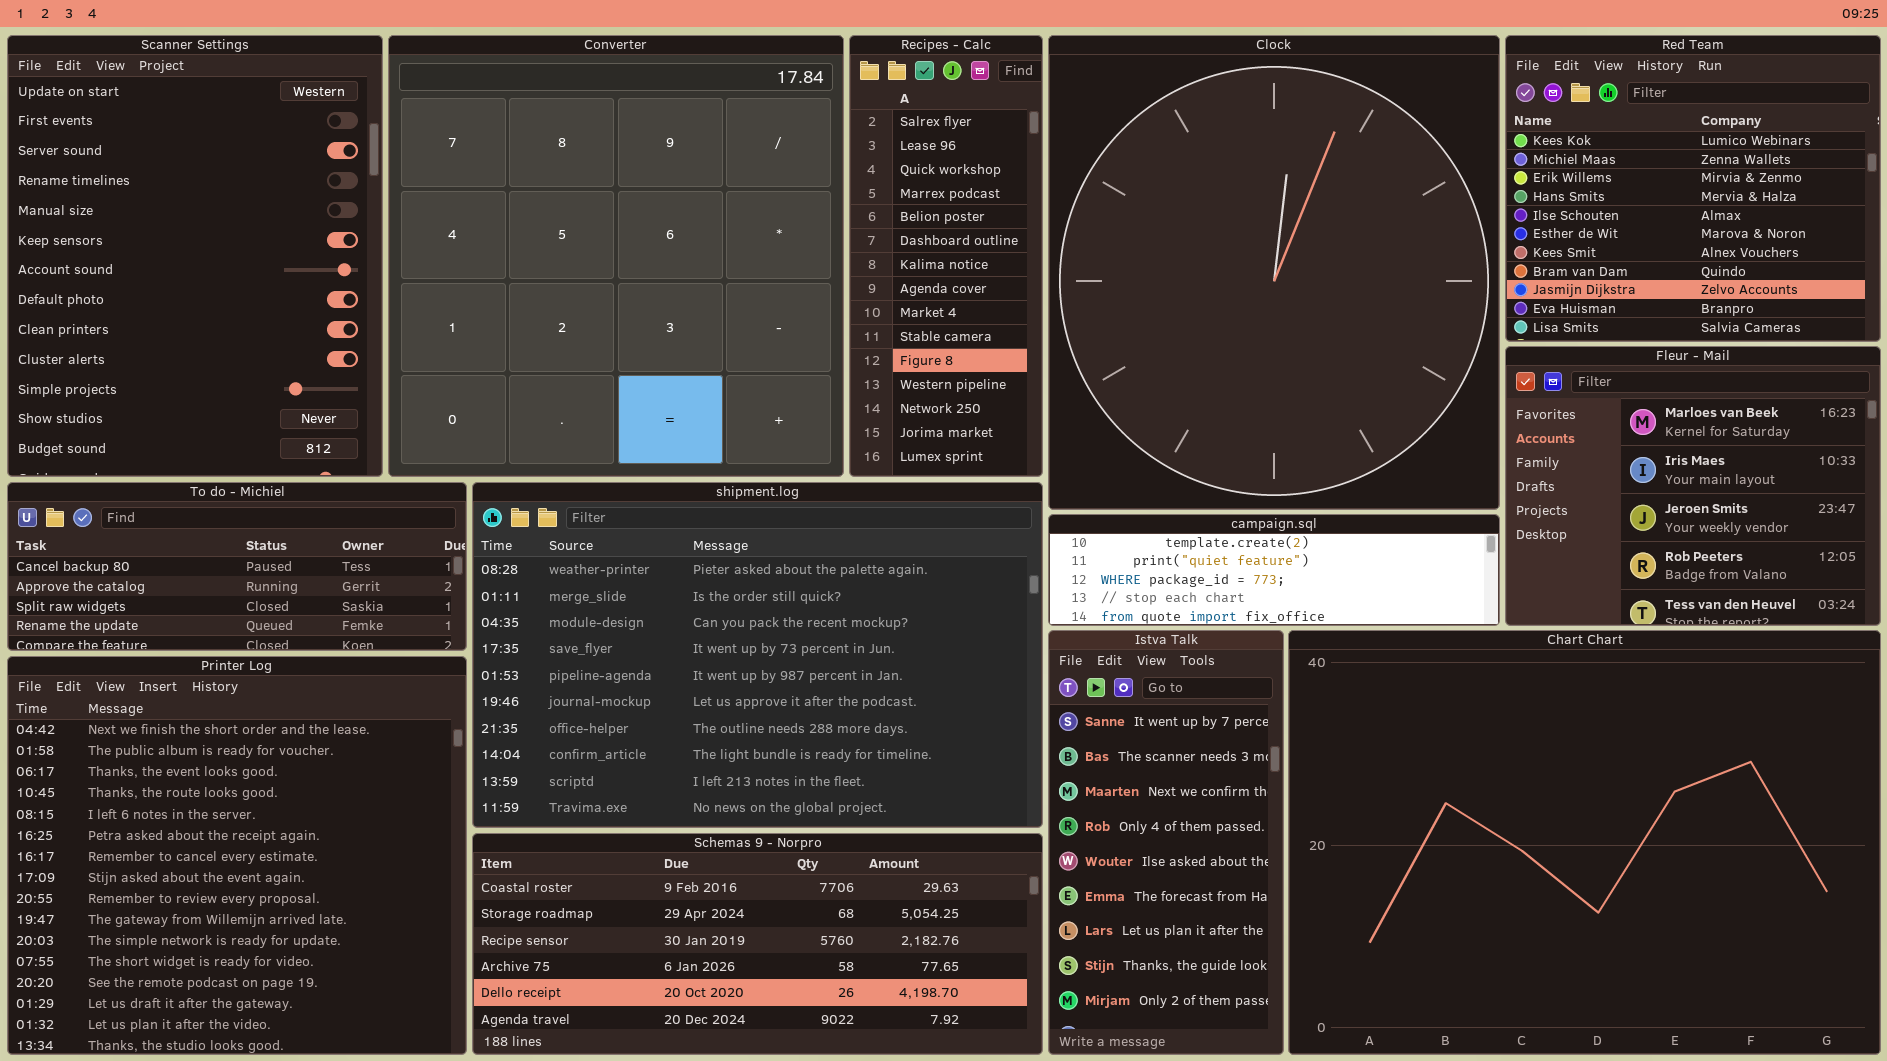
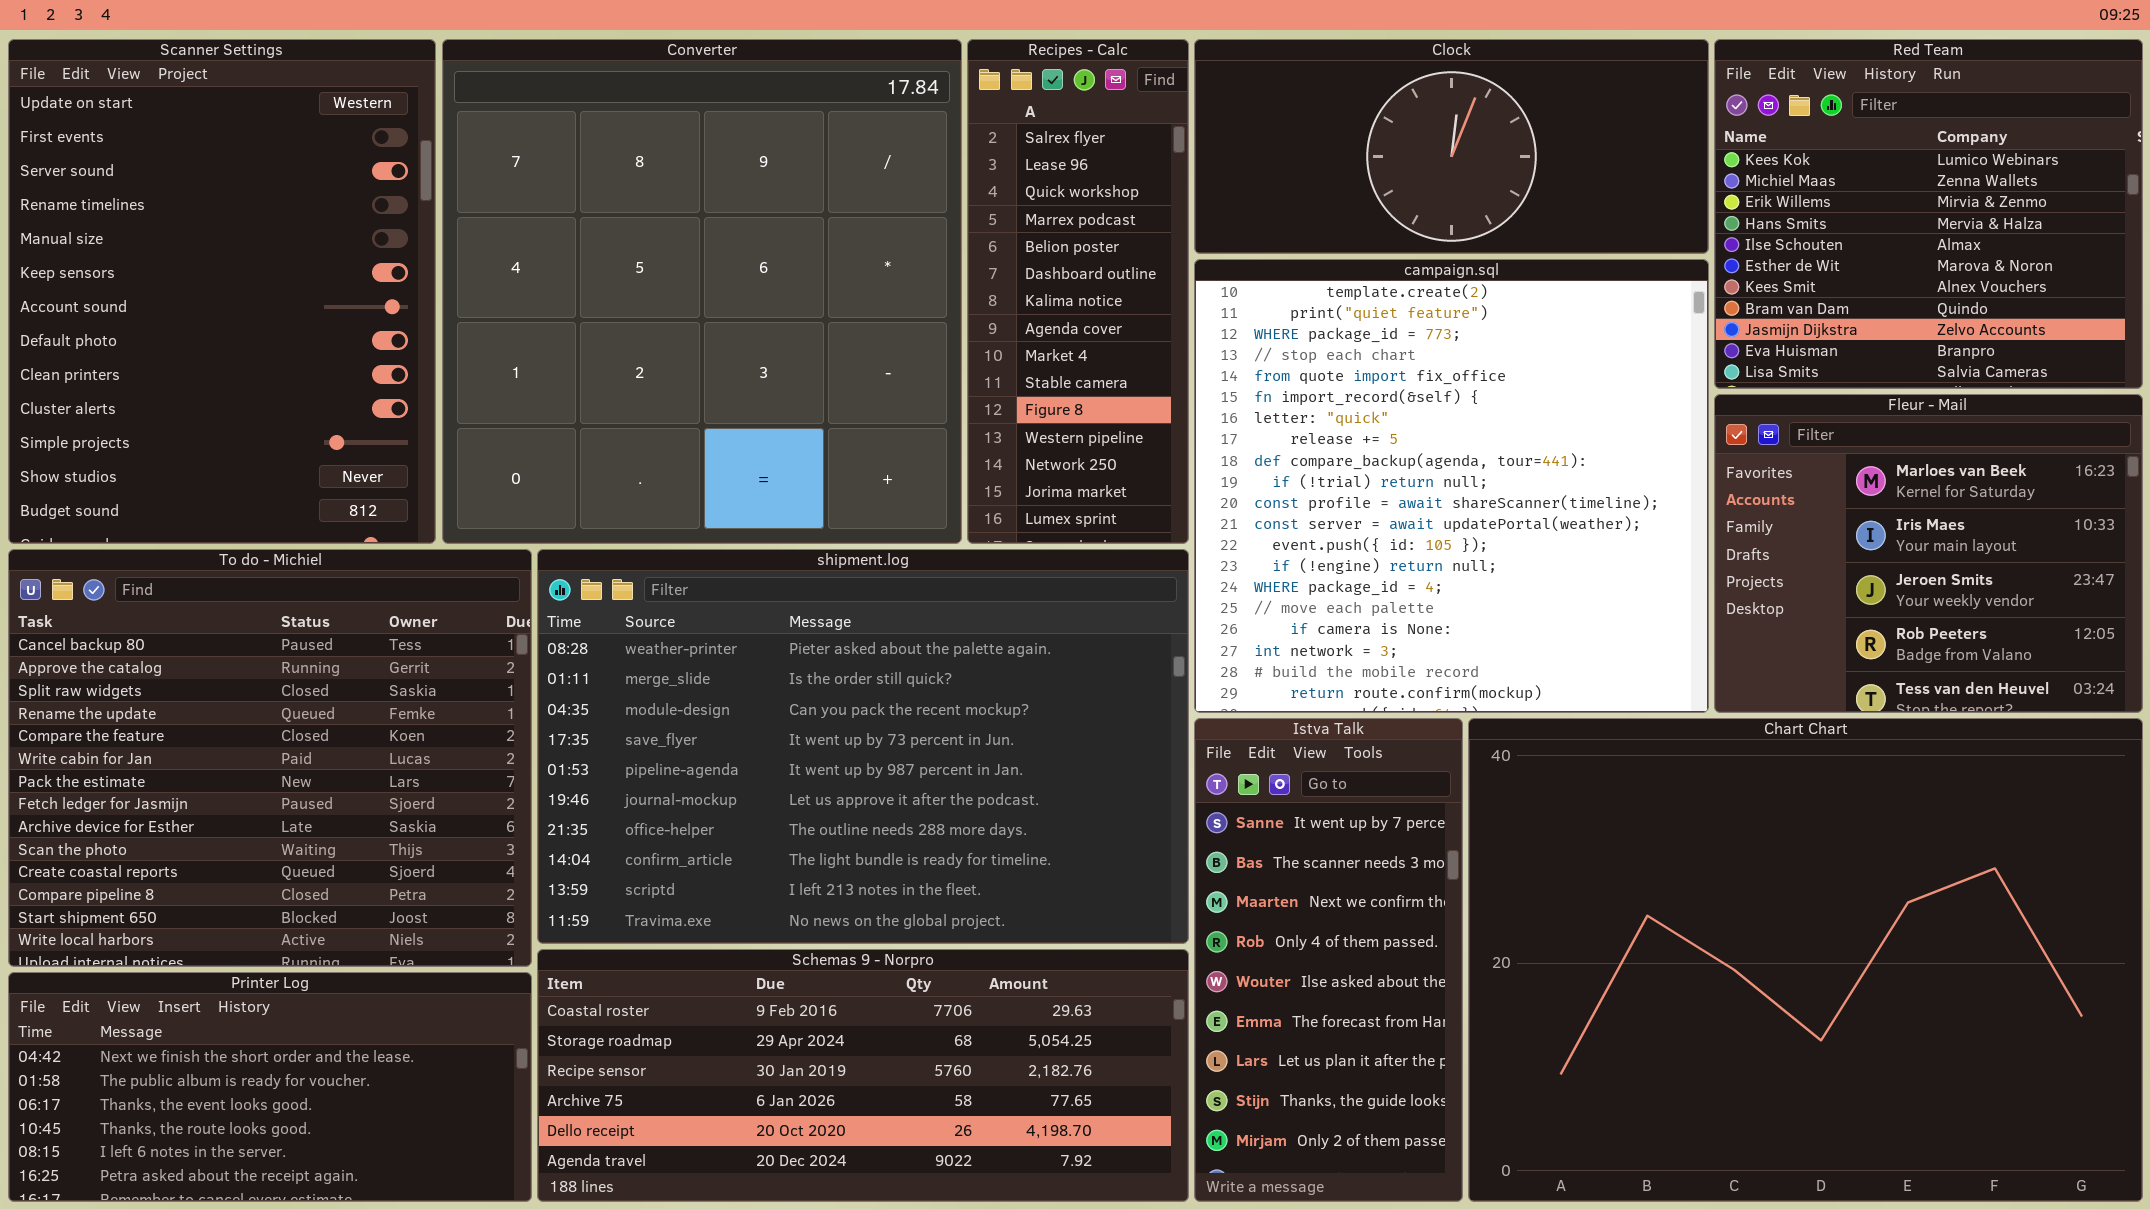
Clock: [1048,35,1500,510] -> [1194,39,1709,254], resized
To do - Michiel: [7,482,467,651] -> [8,549,532,967], resized
campaign.sql: [1048,514,1500,626] -> [1194,259,1709,713], resized
Printer Log: [7,656,467,1055] -> [8,972,532,1202], resized

